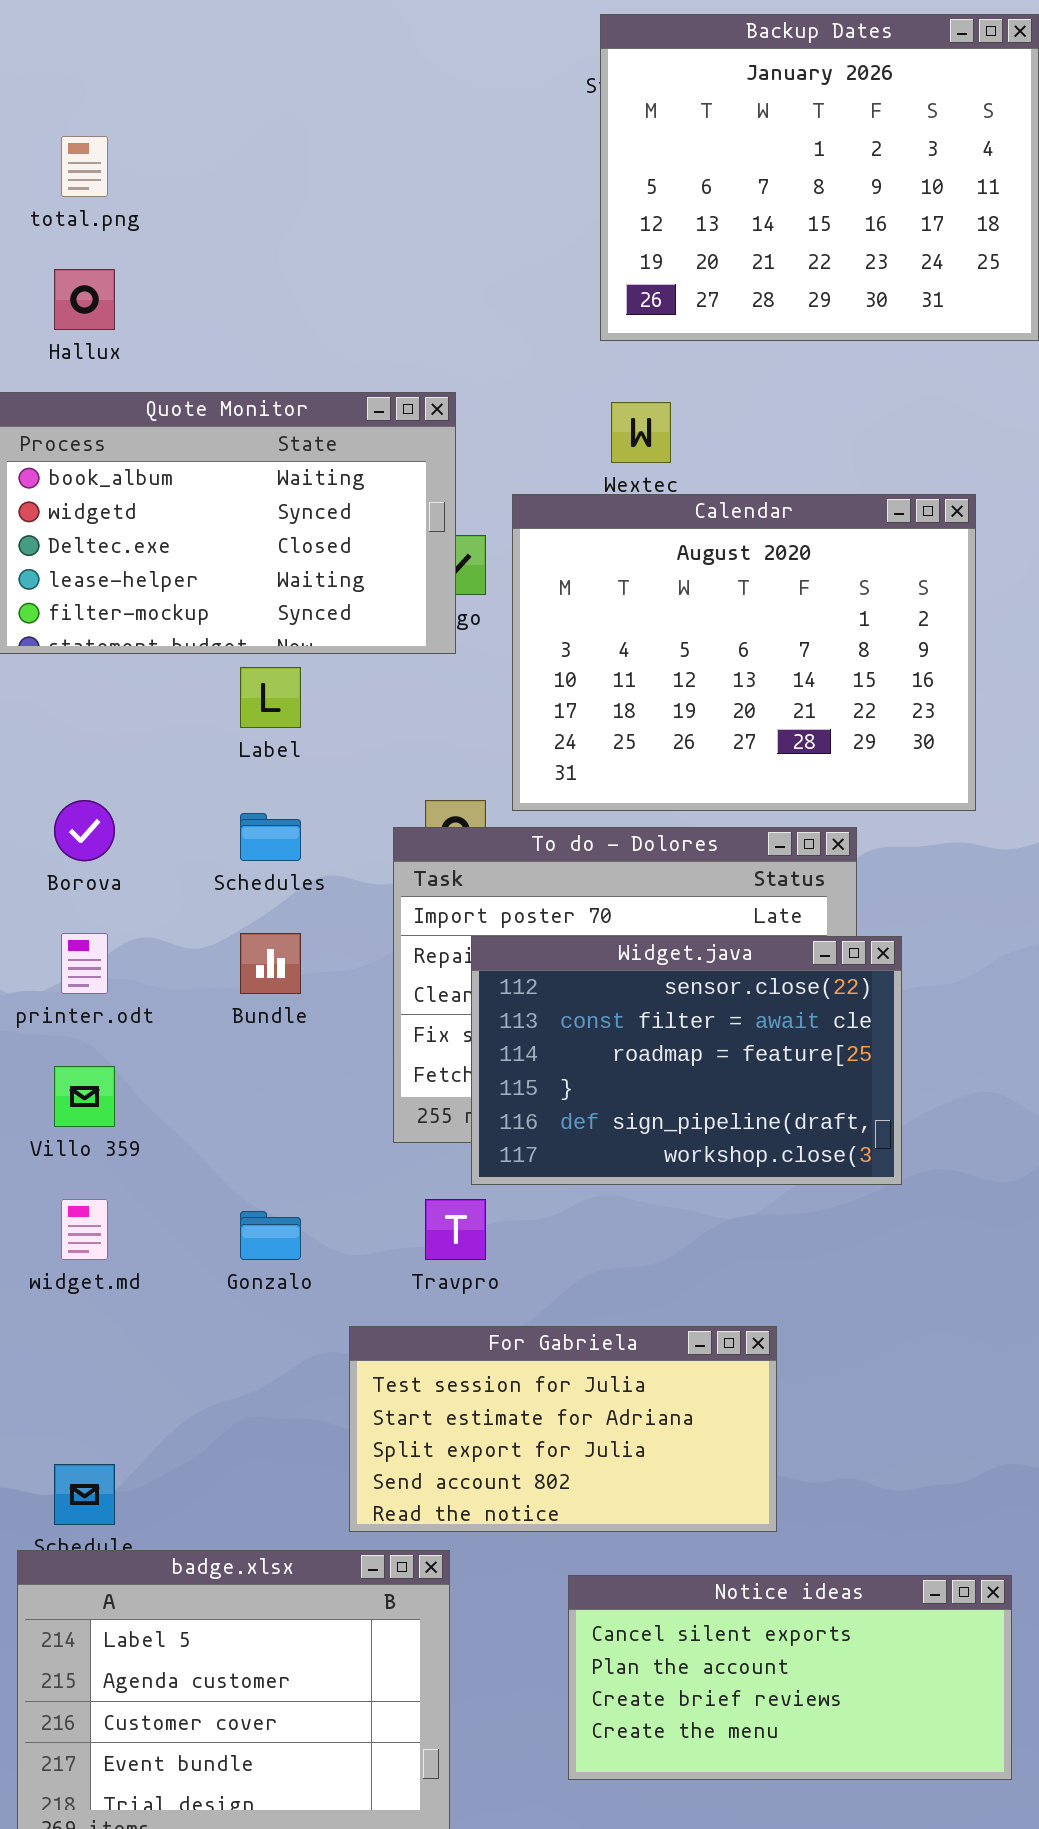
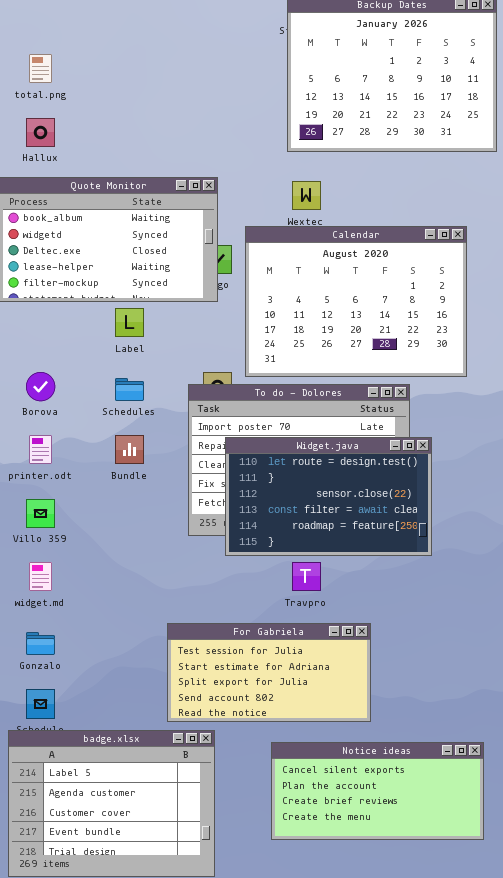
Widget.java: [471,936,902,1185] -> [225,437,432,556], scrolled up 2 rows
Travpro: [425,1199,486,1260] -> [292,562,321,591], moved
Gonzalo: [240,1211,301,1260] -> [26,632,55,655], moved

